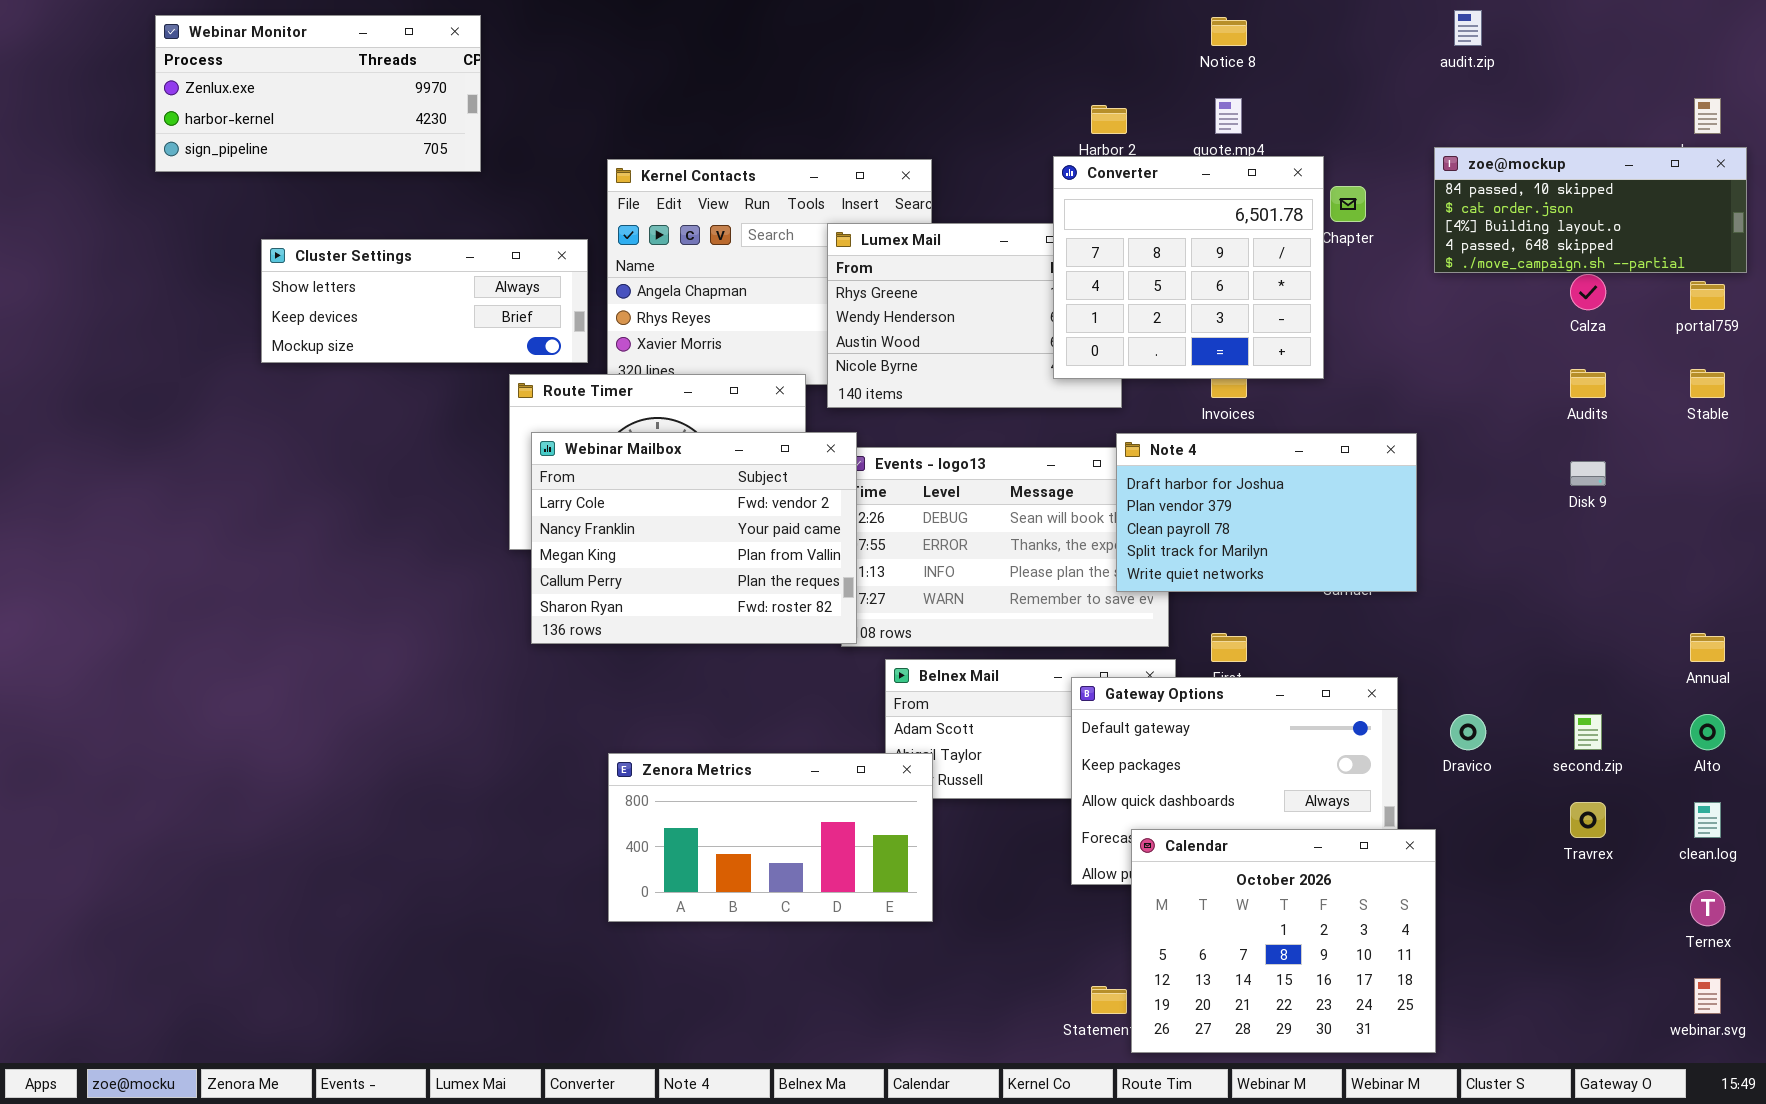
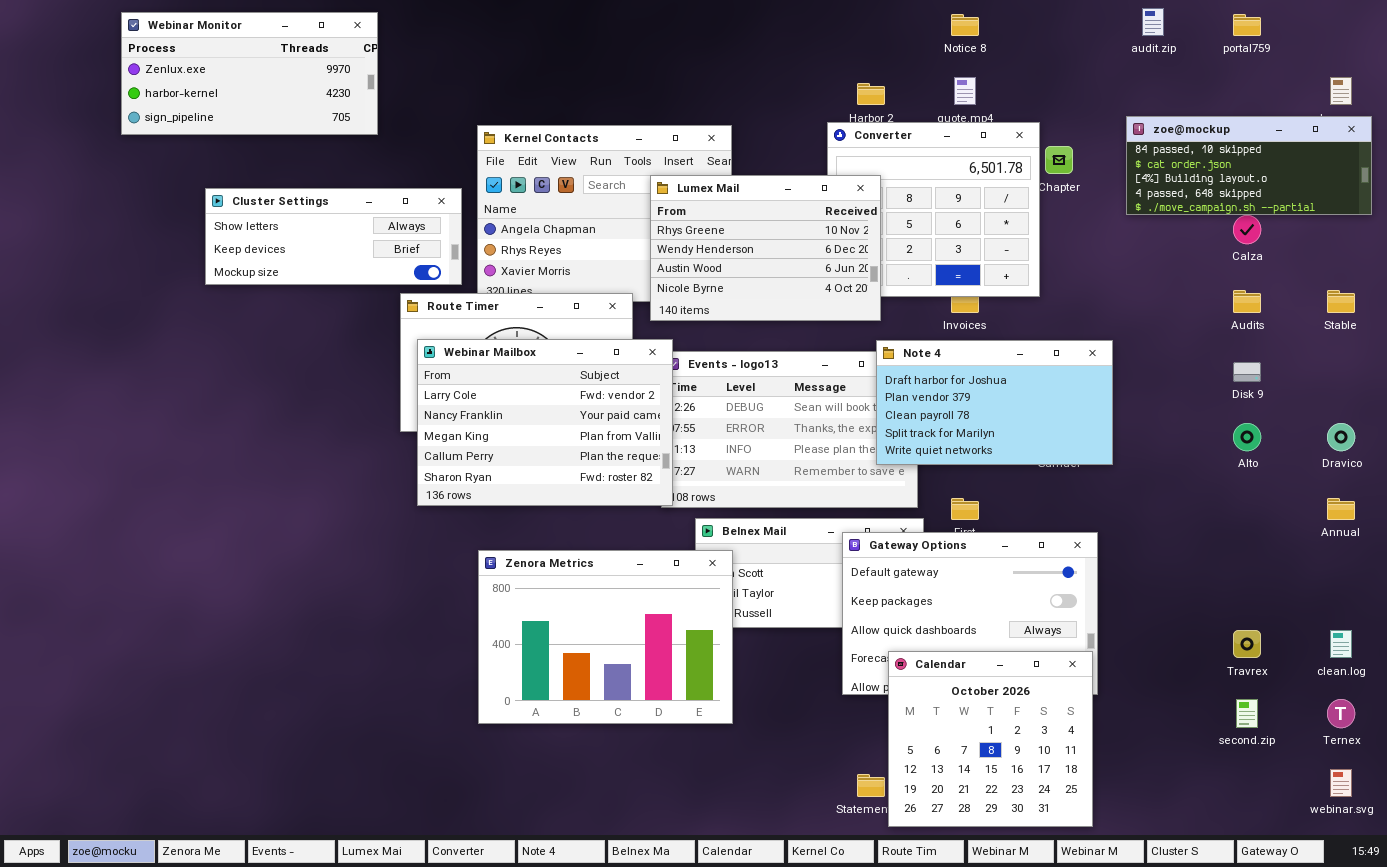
Lumex Mail: [827,223,1122,408] -> [650,175,881,321], raised
portal759: [1690,281,1725,310] -> [1233,14,1261,36], moved
Dravico: [1450,714,1486,750] -> [1327,423,1355,451], moved
second.zip: [1574,714,1602,750] -> [1236,699,1258,728], moved
Alto: [1690,714,1725,750] -> [1233,423,1261,451], moved
Zenora Metrics: [608,753,933,922] -> [478,550,733,724], resized
Calendar: [1131,829,1436,1053] -> [888,651,1093,827], resized

